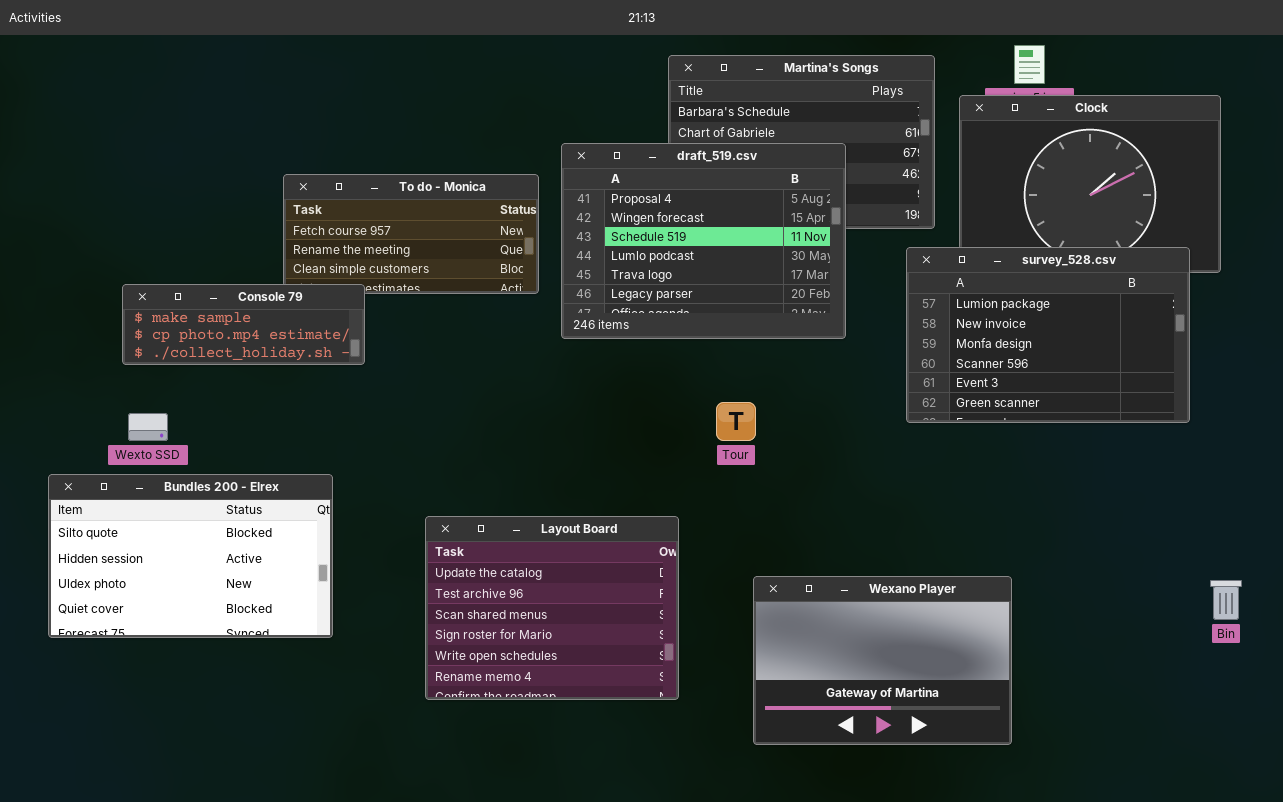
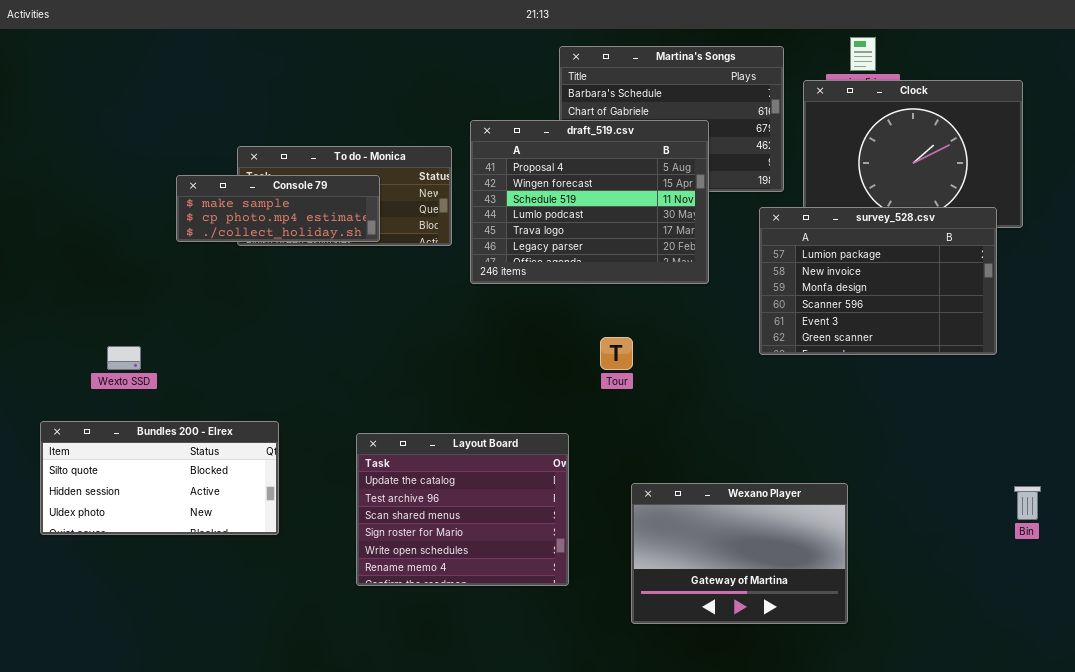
Console 79: [122,284,365,365] -> [176,175,380,242], moved
Bundles 200 - Elrex: [48,474,333,638] -> [40,421,279,535], resized

